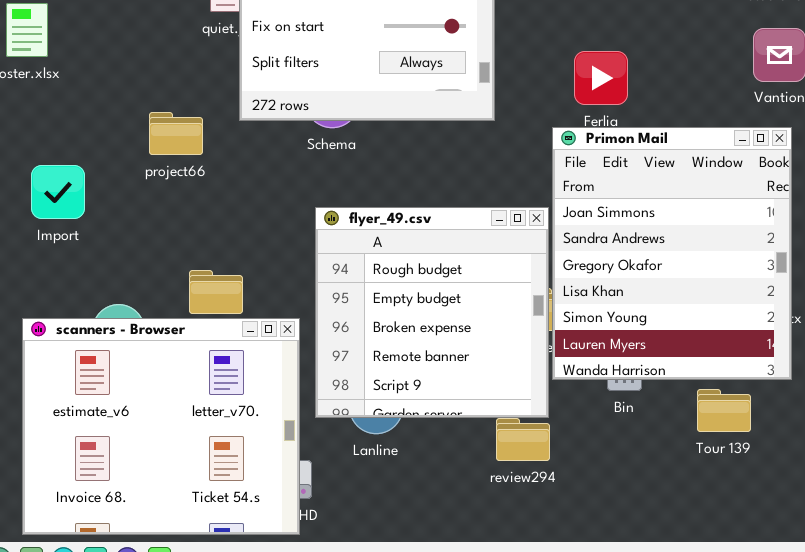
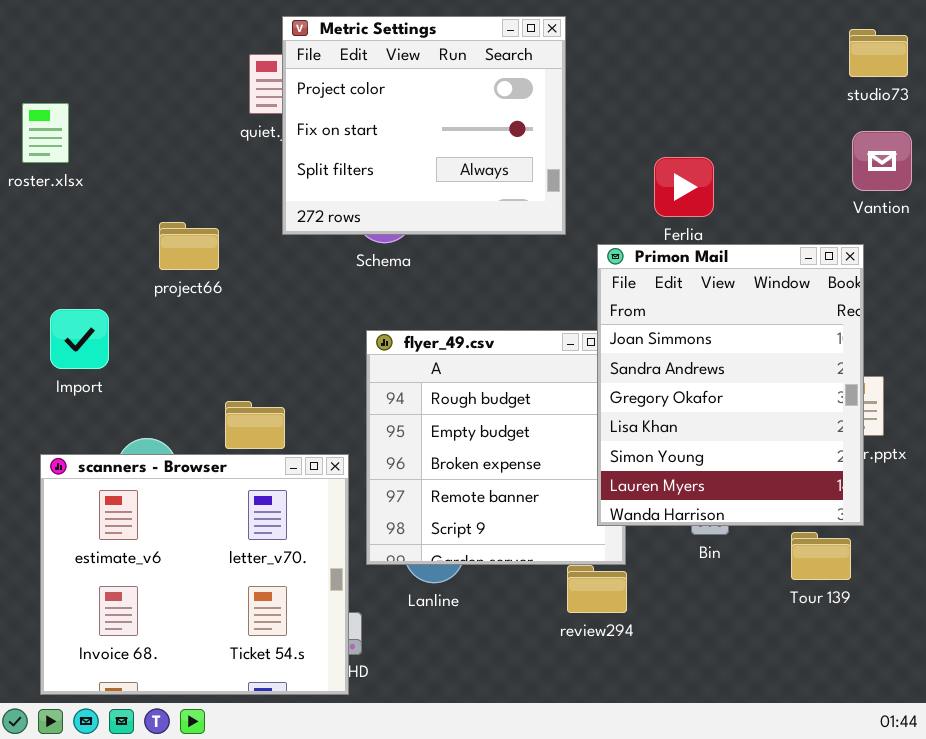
project66: [149,112,203,155] -> [159,222,219,270], moved
Primon Mail: [552,127,792,380] -> [597,244,864,526], moved
Import: [31,165,85,219] -> [50,309,109,369], moved

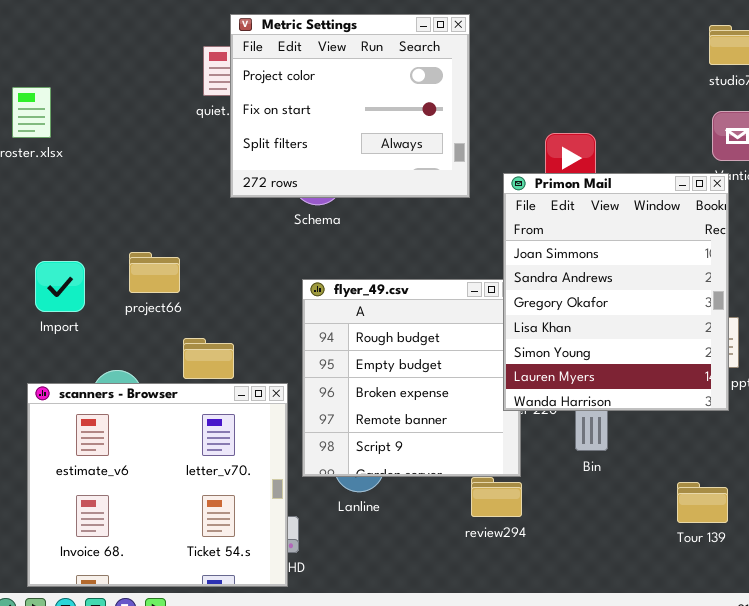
project66: [159,222,219,270] -> [129,252,180,293], moved
Primon Mail: [597,244,864,526] -> [503,173,729,411], moved
Tour 139: [791,532,851,580] -> [677,482,728,523], moved

